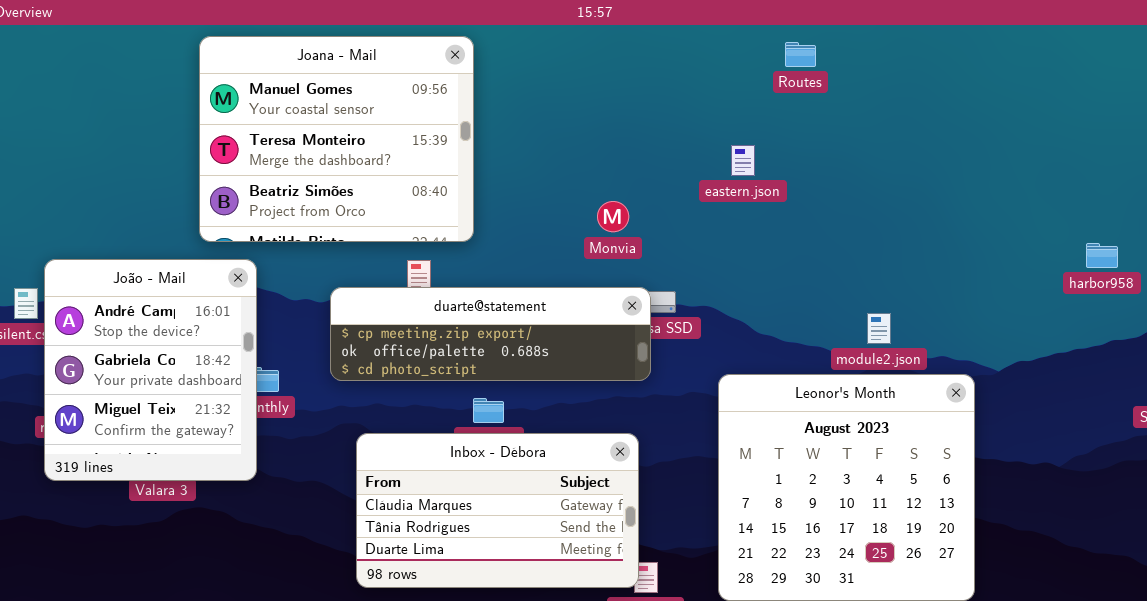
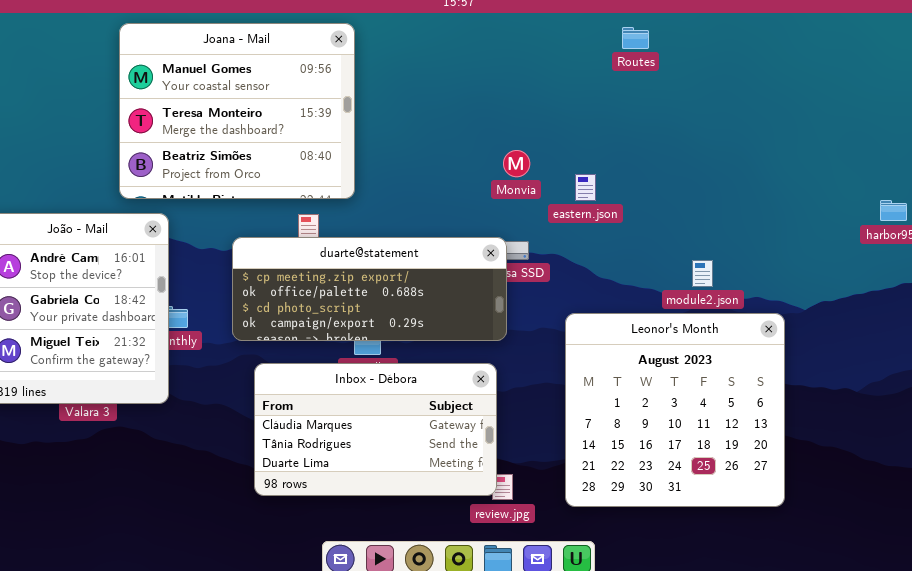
eastern.json: [731,145,755,176] -> [575,174,596,201], moved
Monvia: [597,201,629,232] -> [503,150,530,177], moved
duarte@statement: [330,287,651,381] -> [232,237,507,341], resized

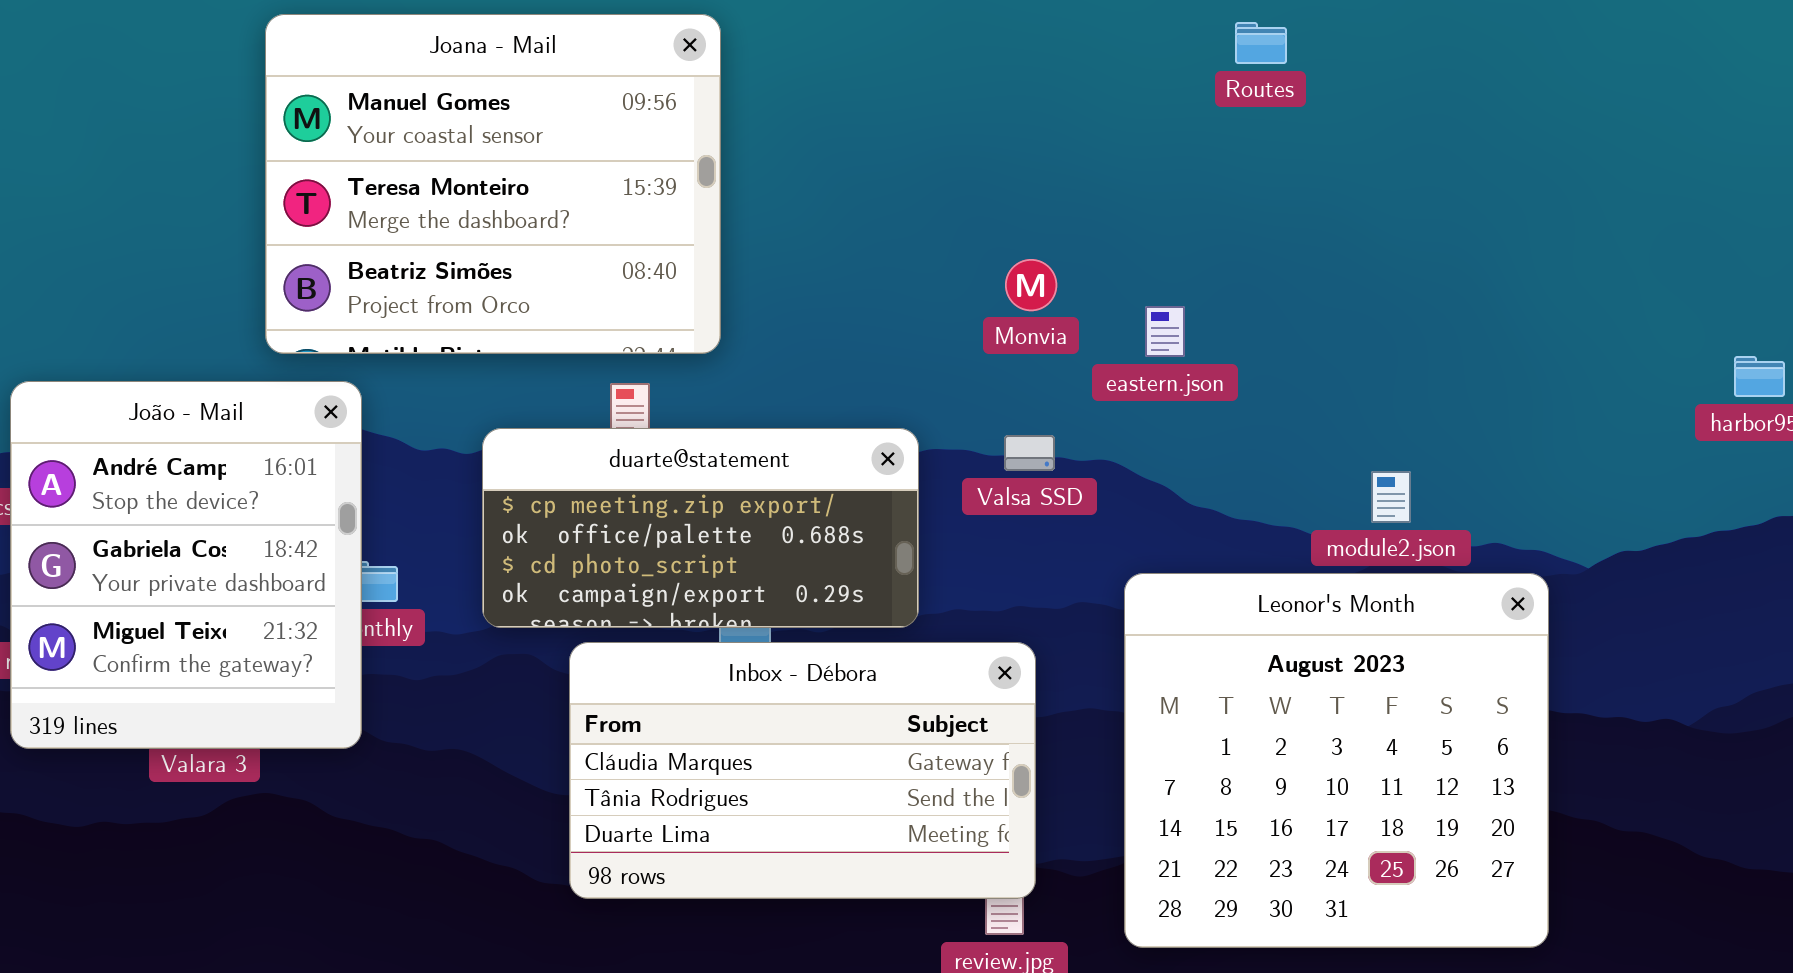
duarte@statement: [232,237,507,341] -> [482,428,919,628], resized
Inbox - Débora: [254,363,497,496] -> [569,642,1036,899], moved

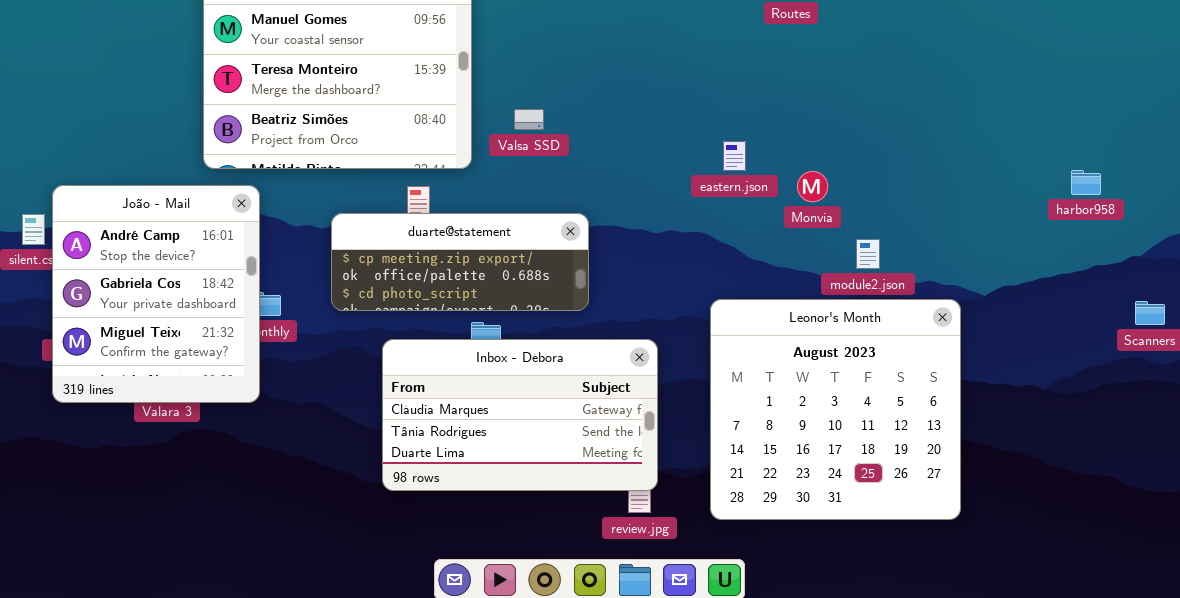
Monvia: [1005,259,1057,311] -> [797,171,828,202], moved
duarte@statement: [482,428,919,628] -> [331,213,589,311], resized
Valsa SSD: [1004,435,1055,471] -> [514,109,544,130], moved

